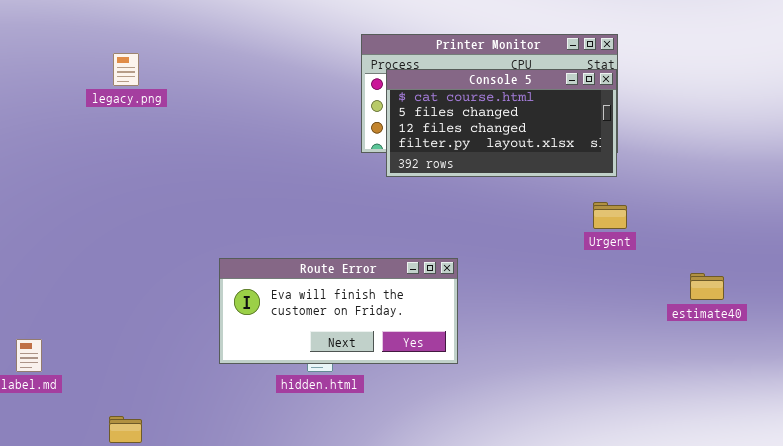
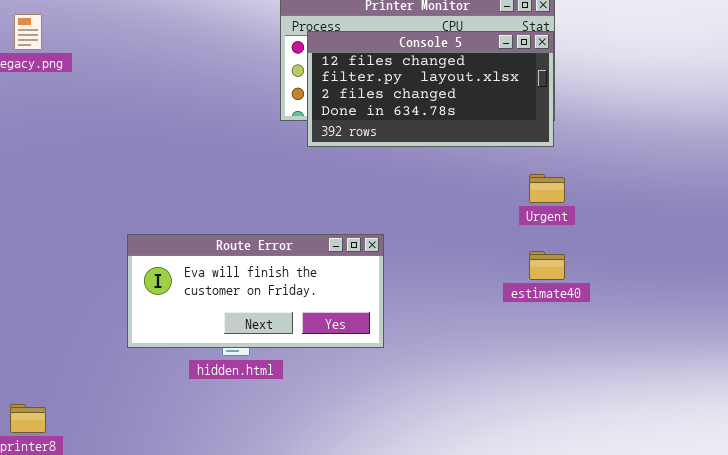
Console 5: [386,69,617,177] -> [307,31,554,147], scrolled down 2 rows
estimate40: [690,273,724,300] -> [529,251,565,280], moved

